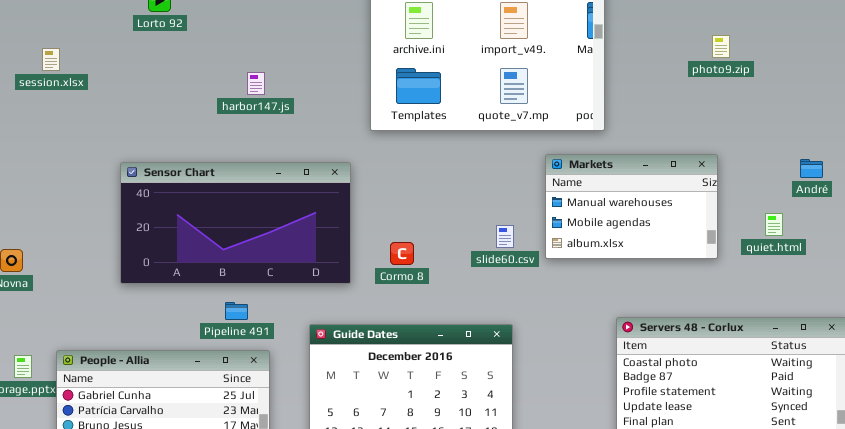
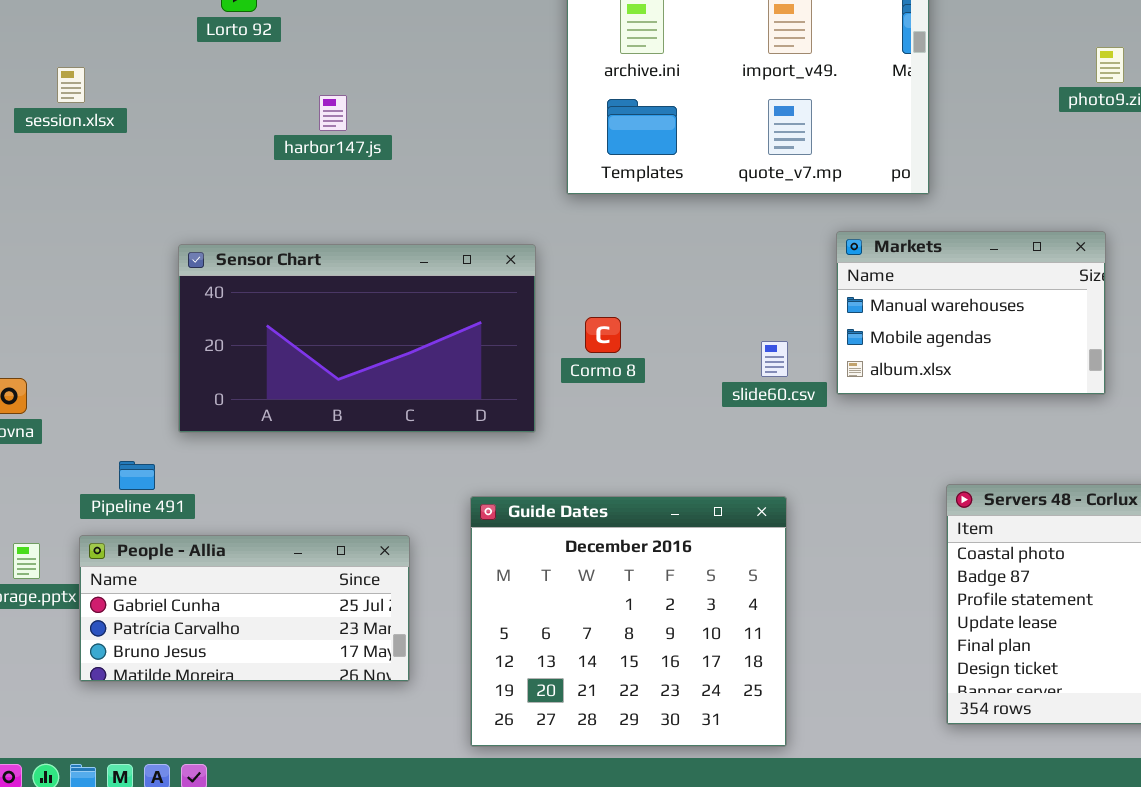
harbor147.js: [247,72,265,95] -> [319,95,347,131], moved
Cormo 8: [390,242,414,265] -> [585,317,621,353], moved
Pipeline 491: [225,302,248,320] -> [119,461,155,490], moved

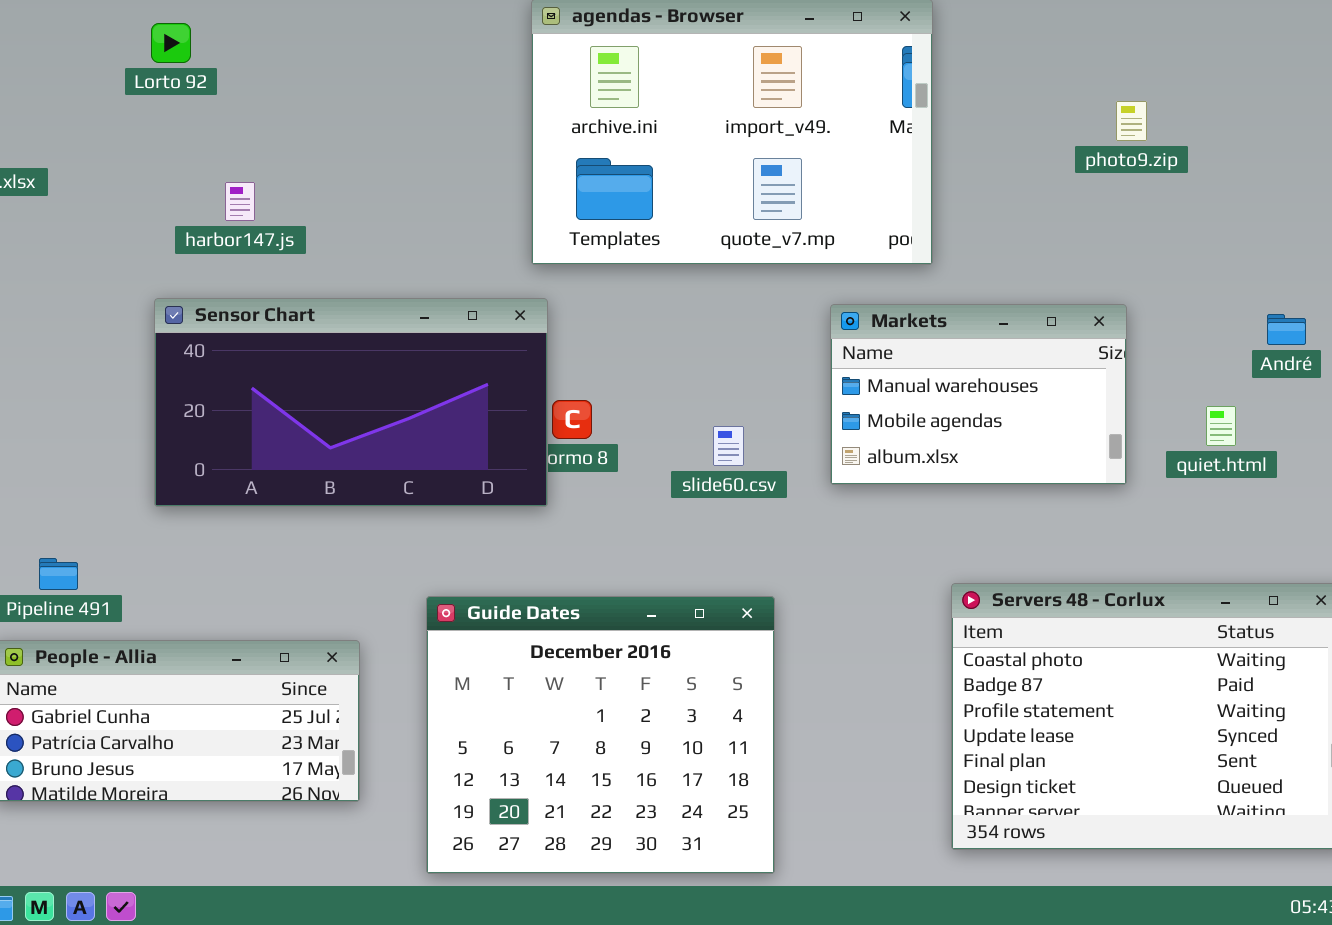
harbor147.js: [319,95,347,131] -> [225,182,255,221], moved
Sensor Chart: [178,244,536,433] -> [154,298,548,507], moved
slide60.csv: [761,341,788,377] -> [713,426,744,466], moved

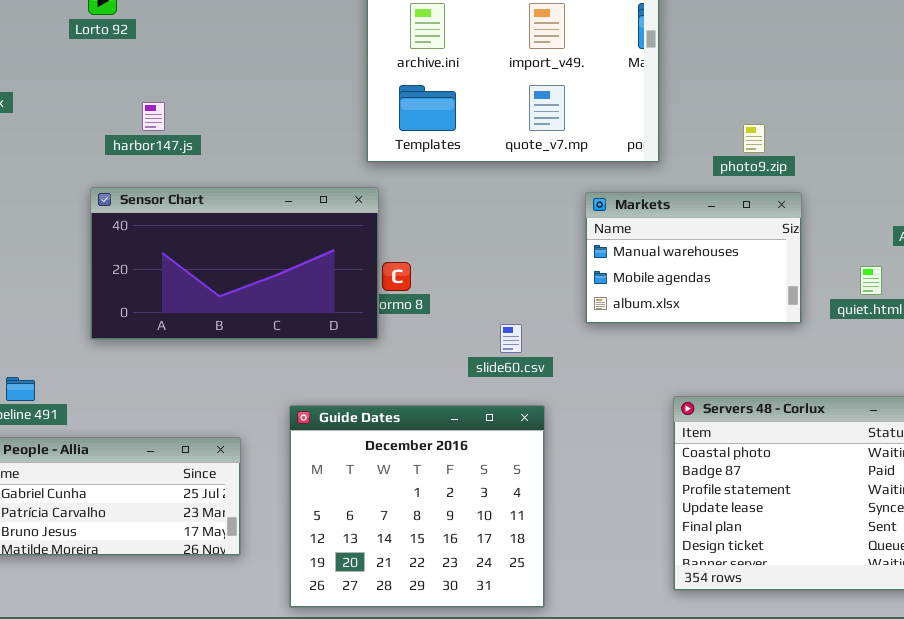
photo9.zip: [1116,101,1147,141] -> [743,124,765,153], moved
slide60.csv: [713,426,744,466] -> [500,324,522,353], moved

